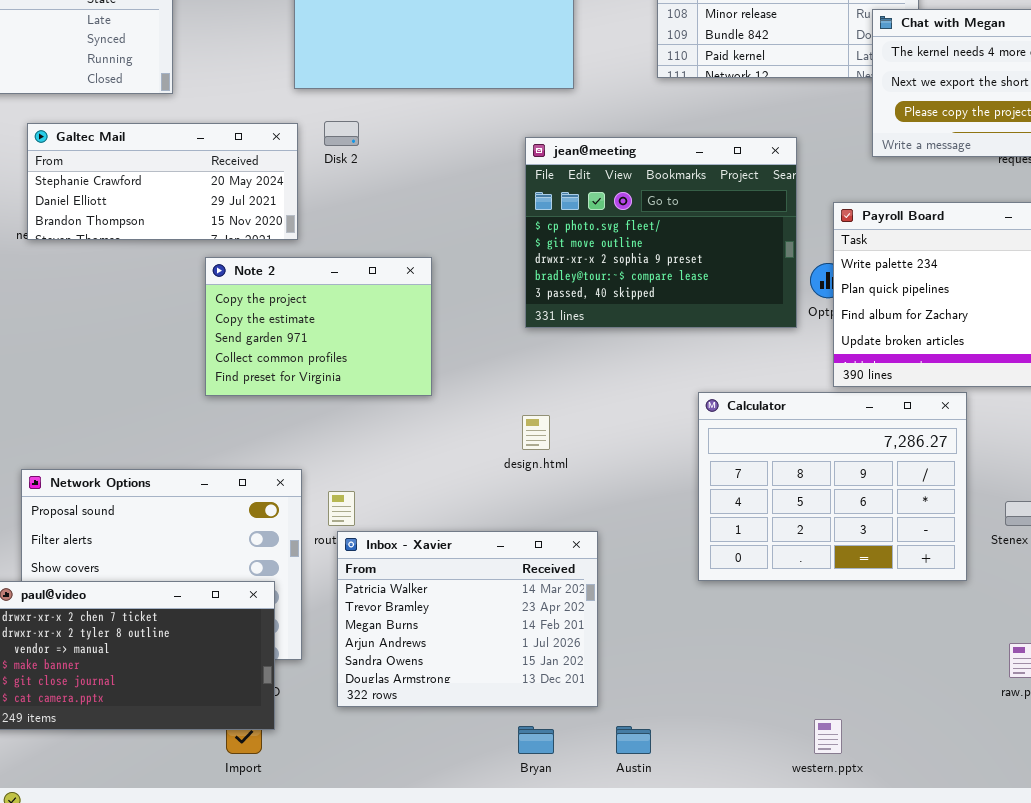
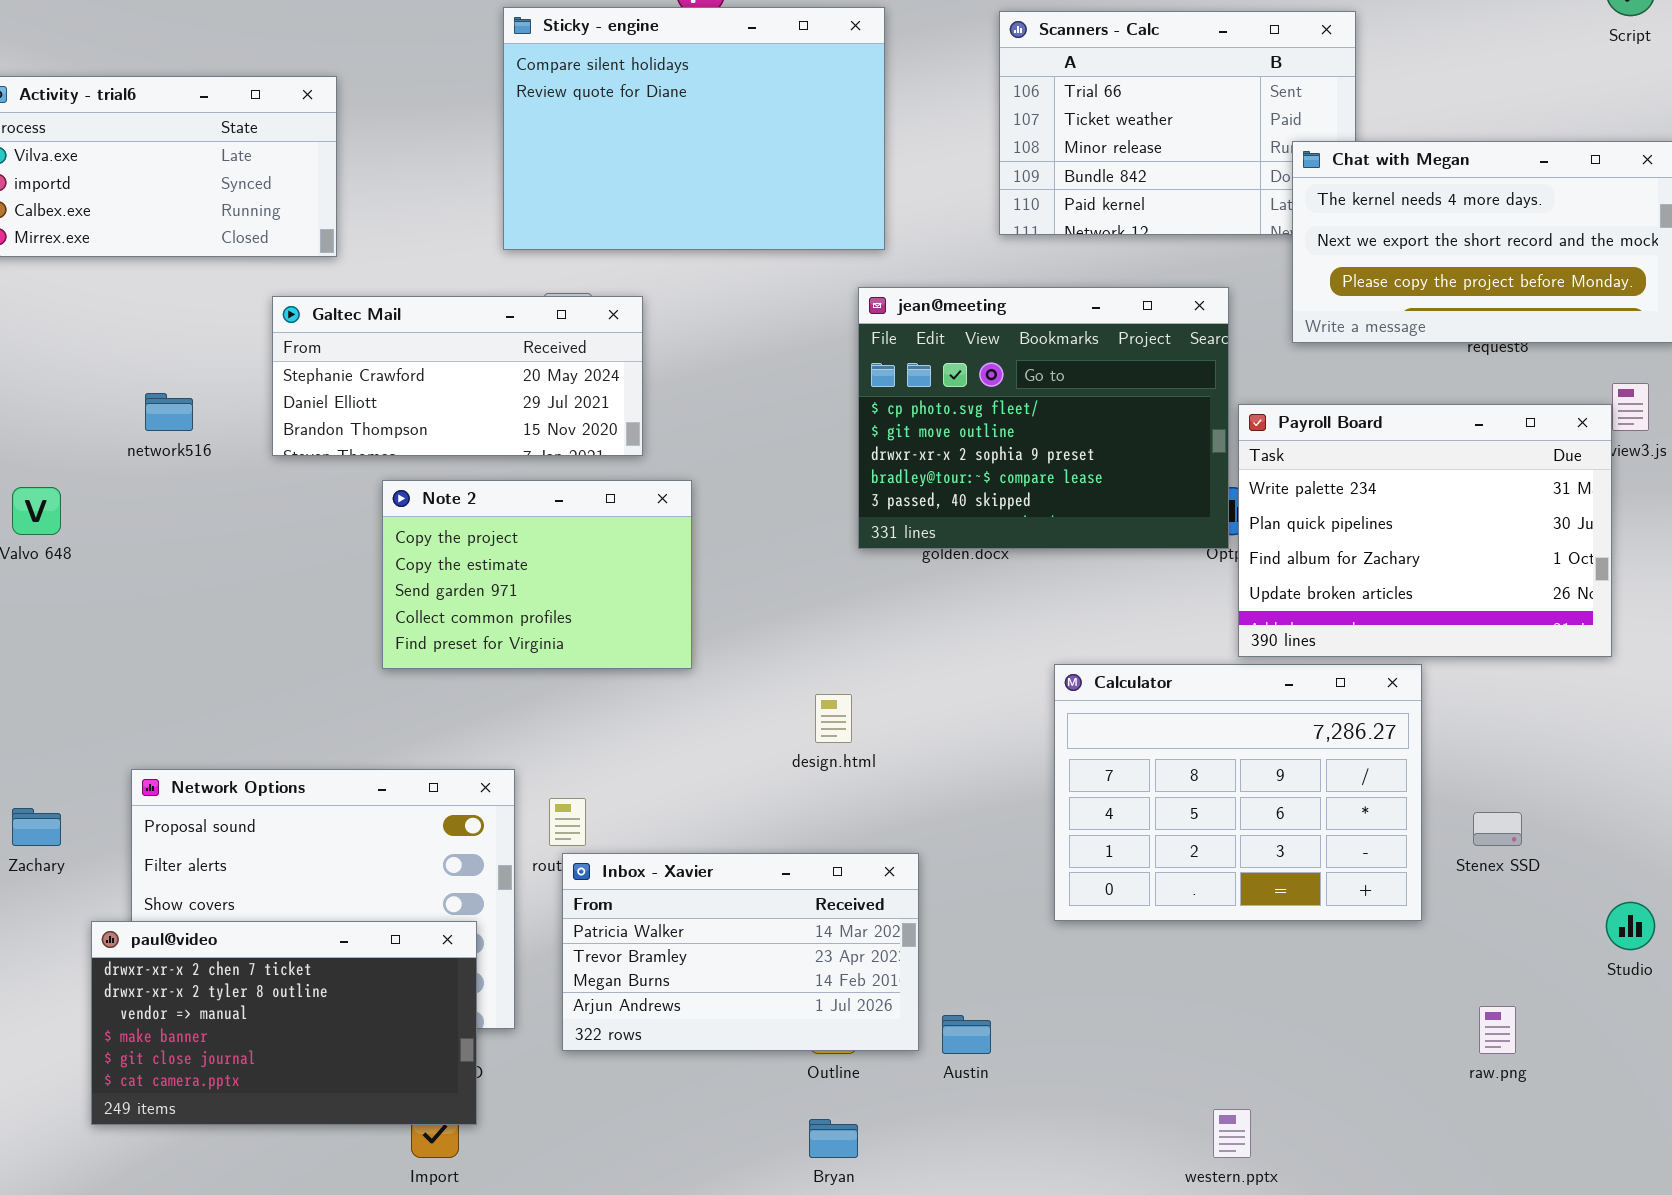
Galtec Mail: [27,123,298,240] -> [272,296,643,456], moved
jean@meeting: [525,137,797,328] -> [858,287,1229,549], moved
Inbox - Xavier: [337,531,598,707] -> [562,853,919,1051], resized
Austin: [616,726,651,754] -> [942,1015,991,1054], moved

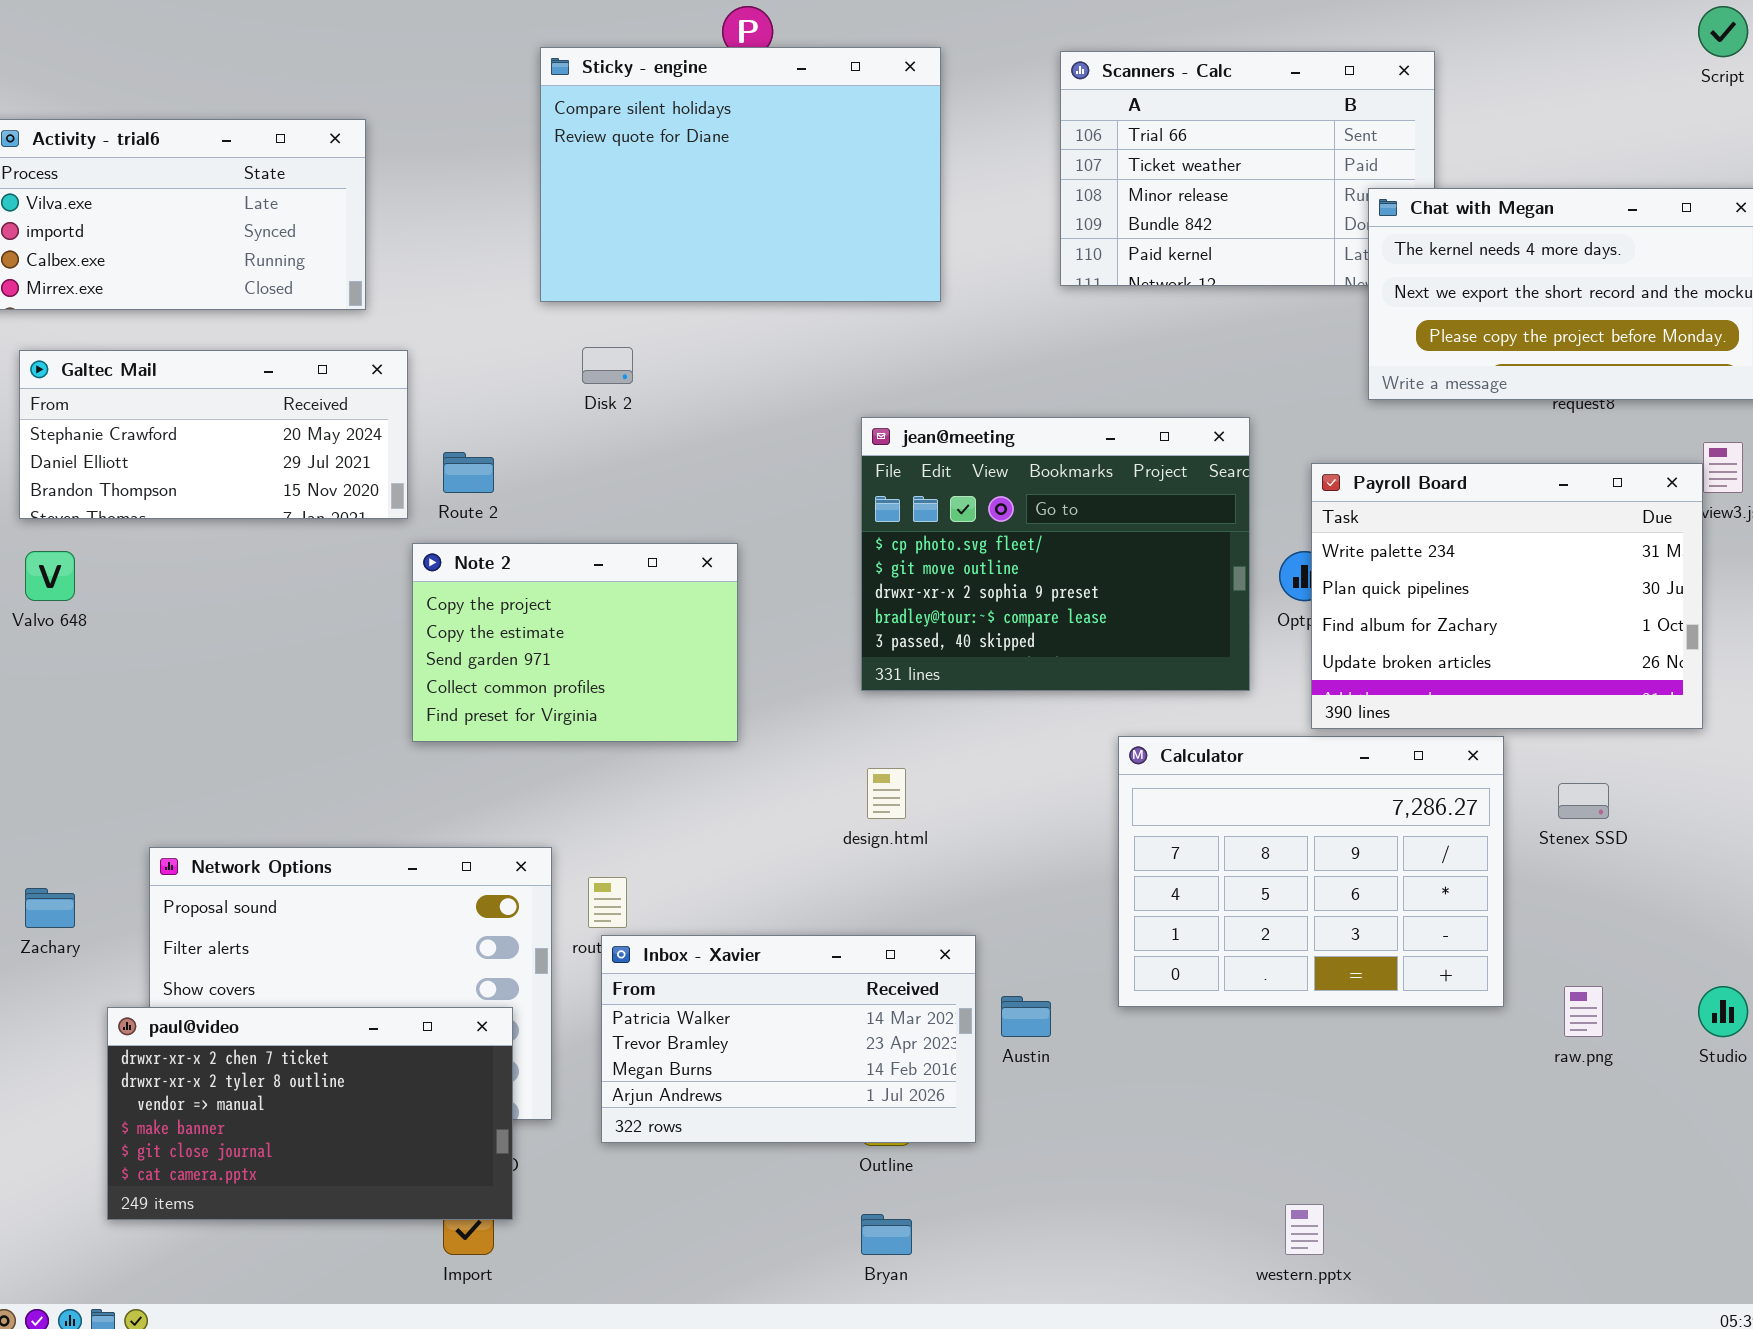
jean@meeting: [858,287,1229,549] -> [861,417,1250,691], moved
Galtec Mail: [272,296,643,456] -> [19,350,408,519], moved
Stenex SSD: [1473,812,1522,846] -> [1558,783,1609,819], moved
raw.png: [1479,1006,1516,1054] -> [1564,986,1603,1037], moved
Austin: [942,1015,991,1054] -> [1001,996,1051,1037], moved

